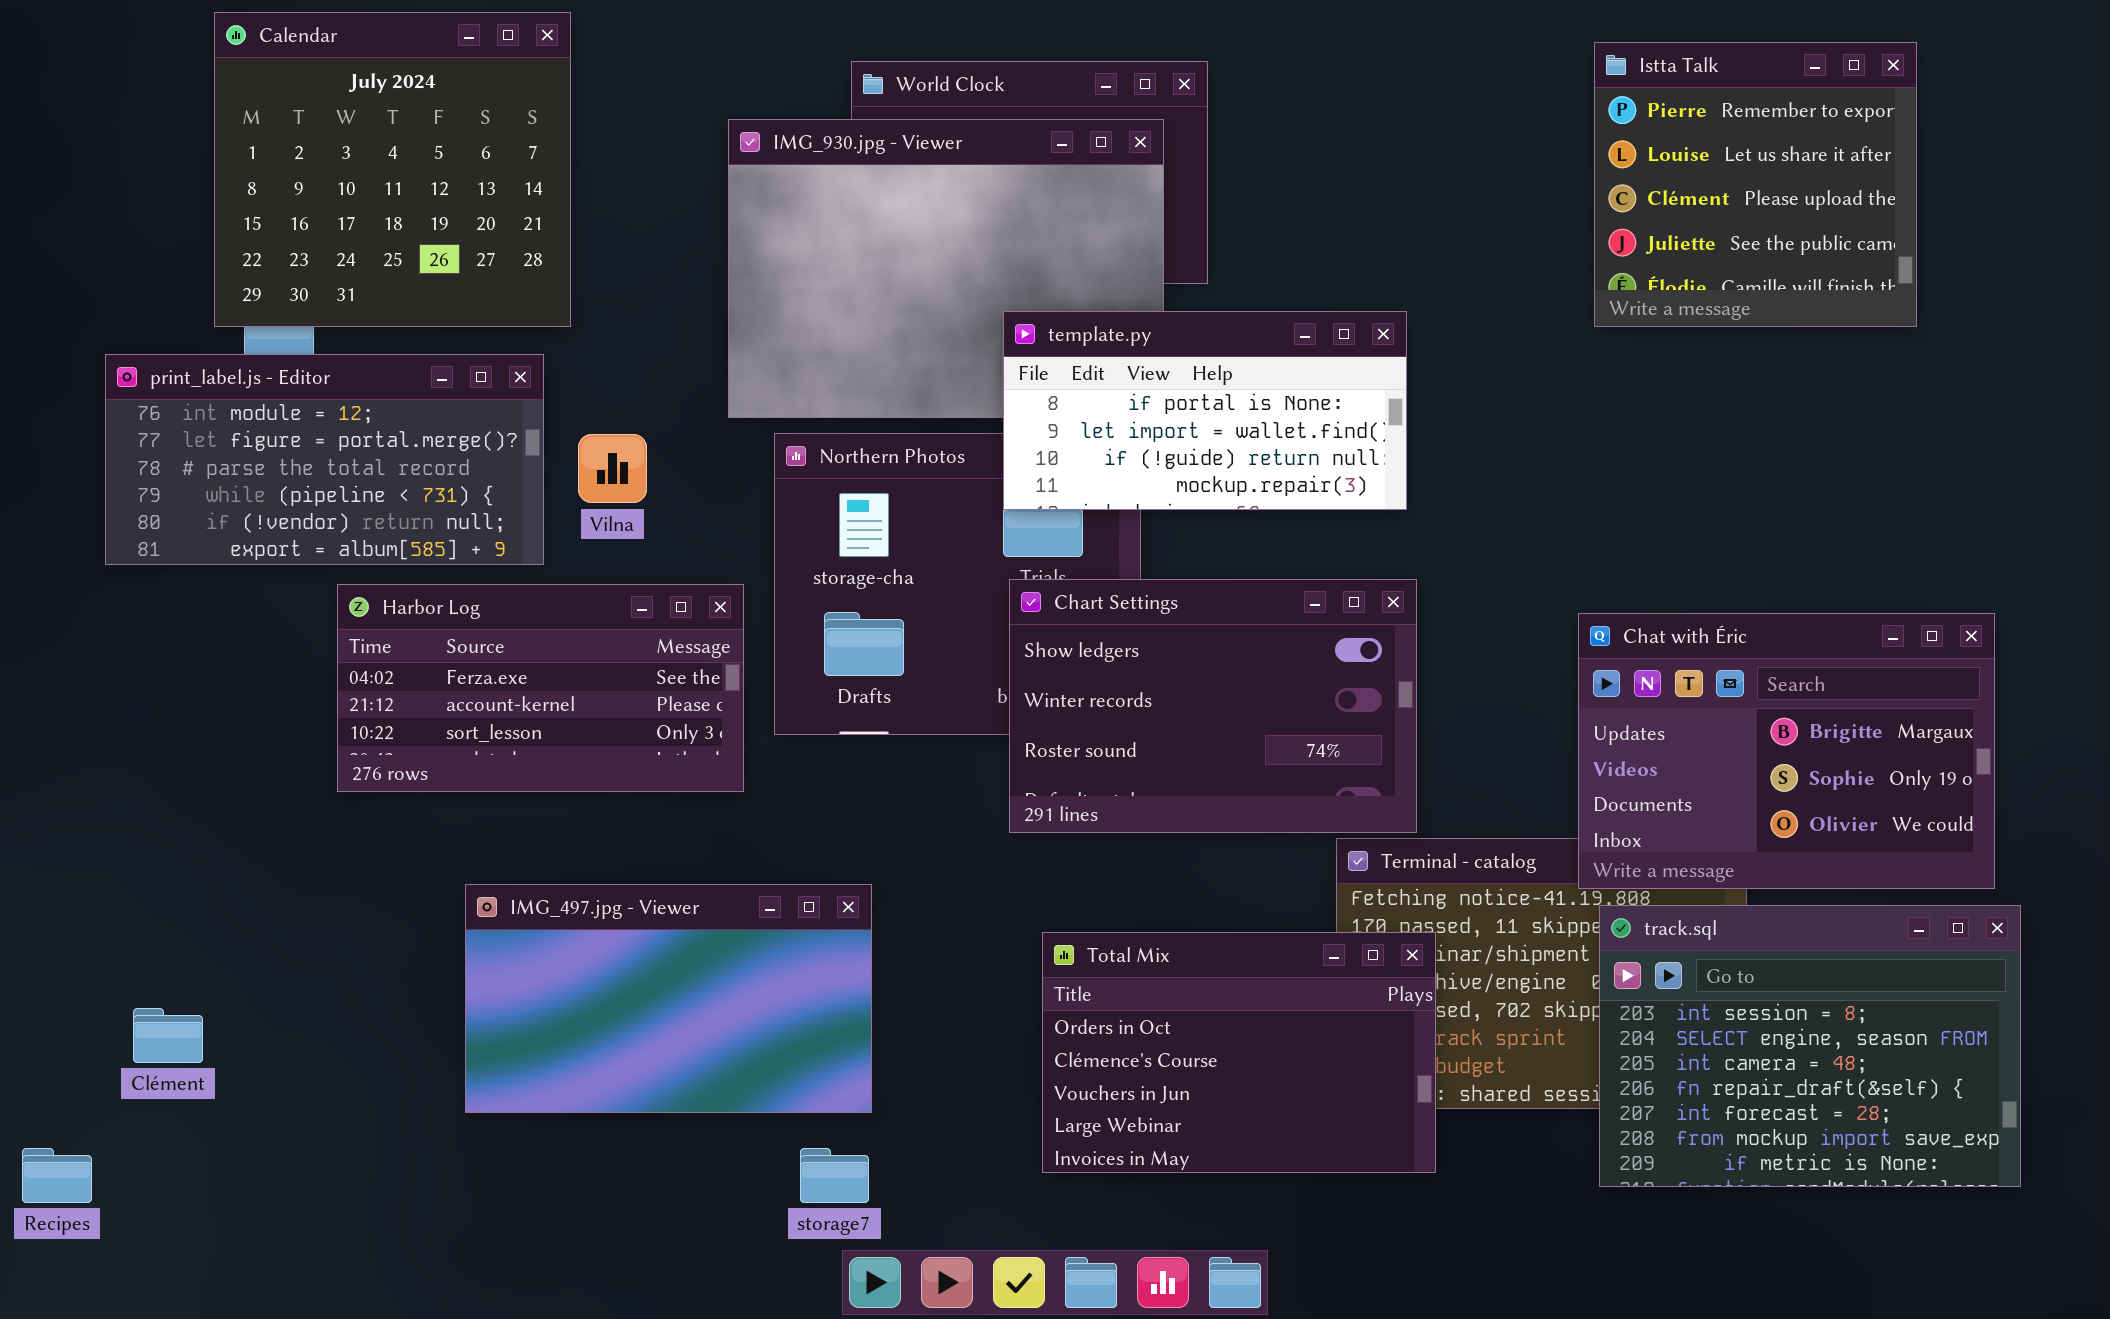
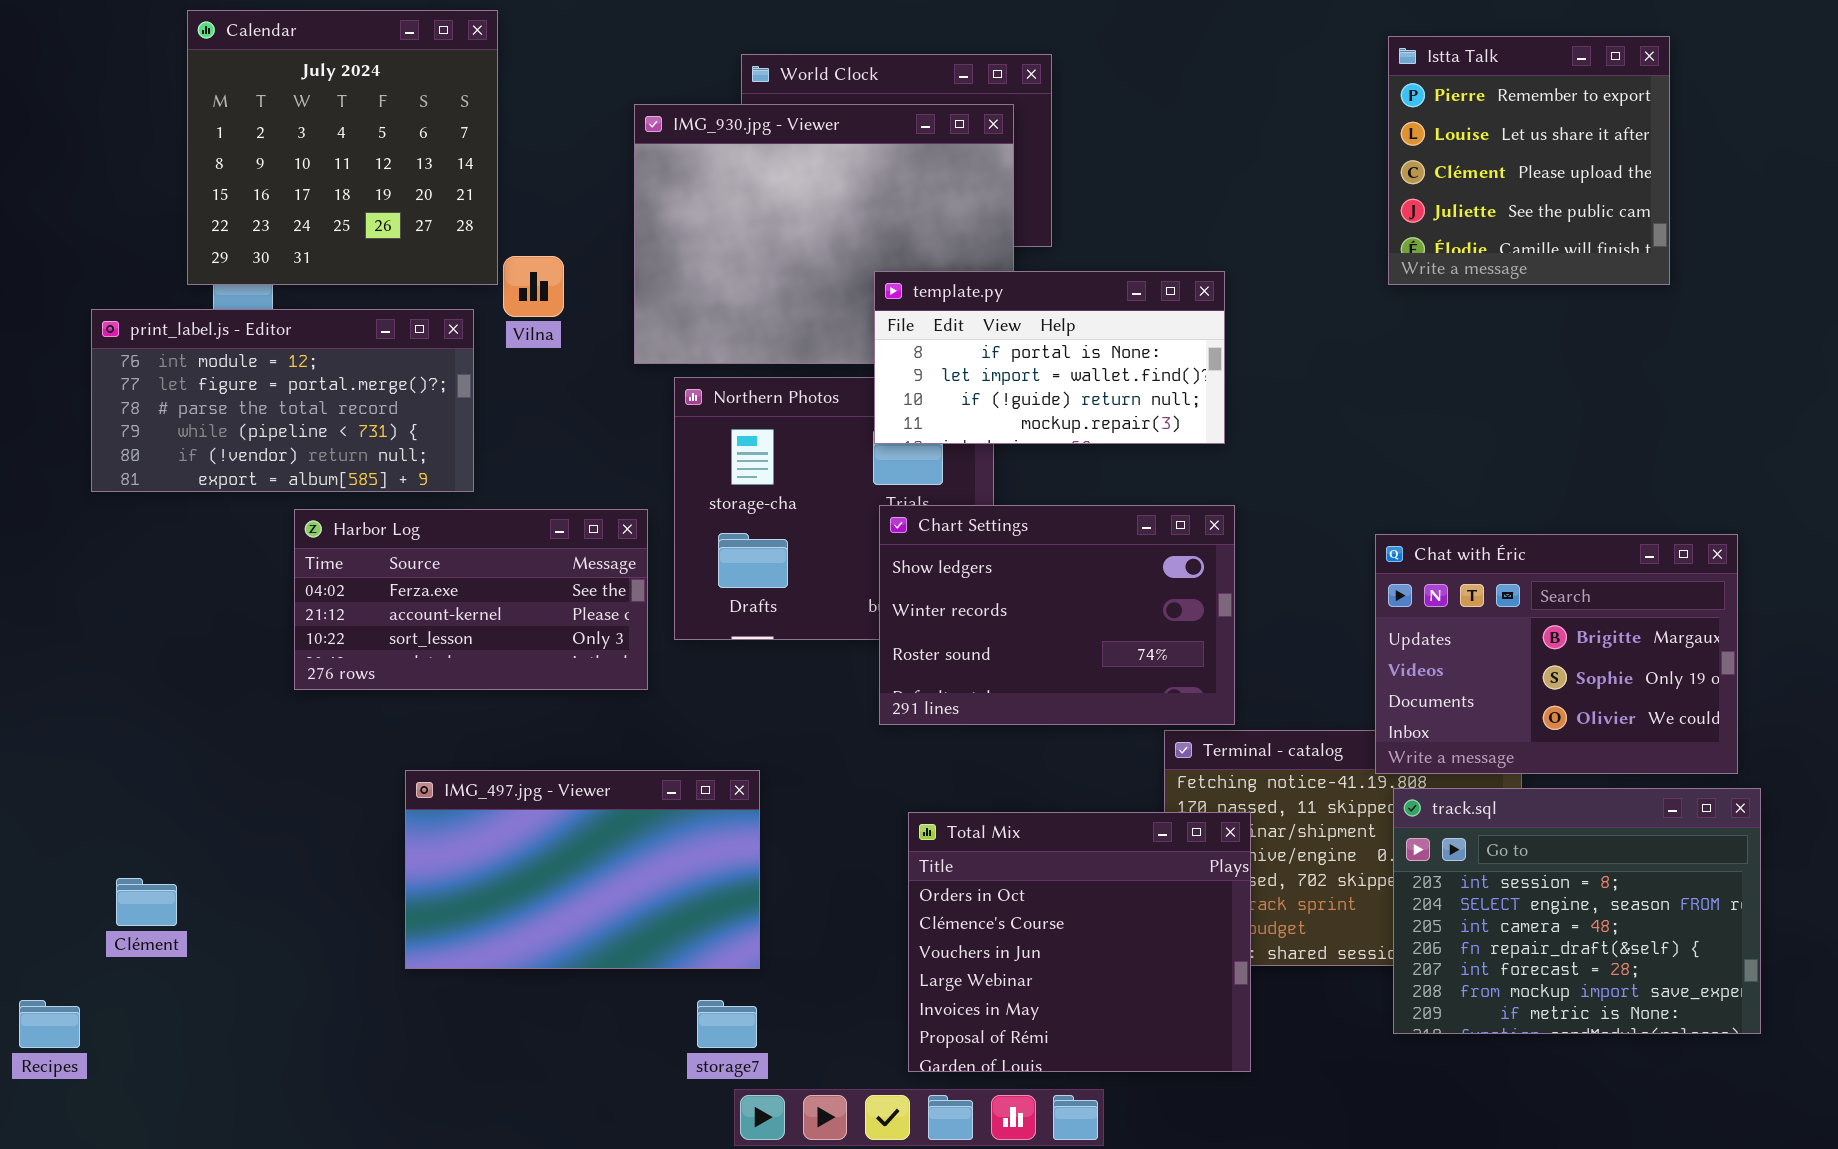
Vilna: [578,434,647,503] -> [503,256,564,317], moved
Total Mix: [1042,932,1436,1173] -> [908,812,1251,1072], resized

